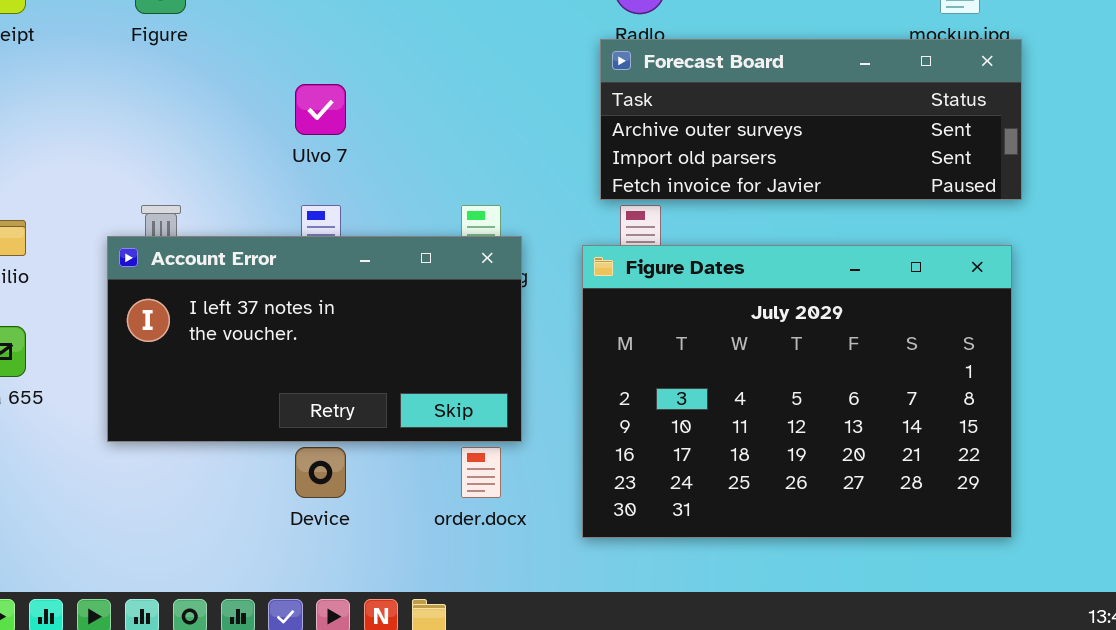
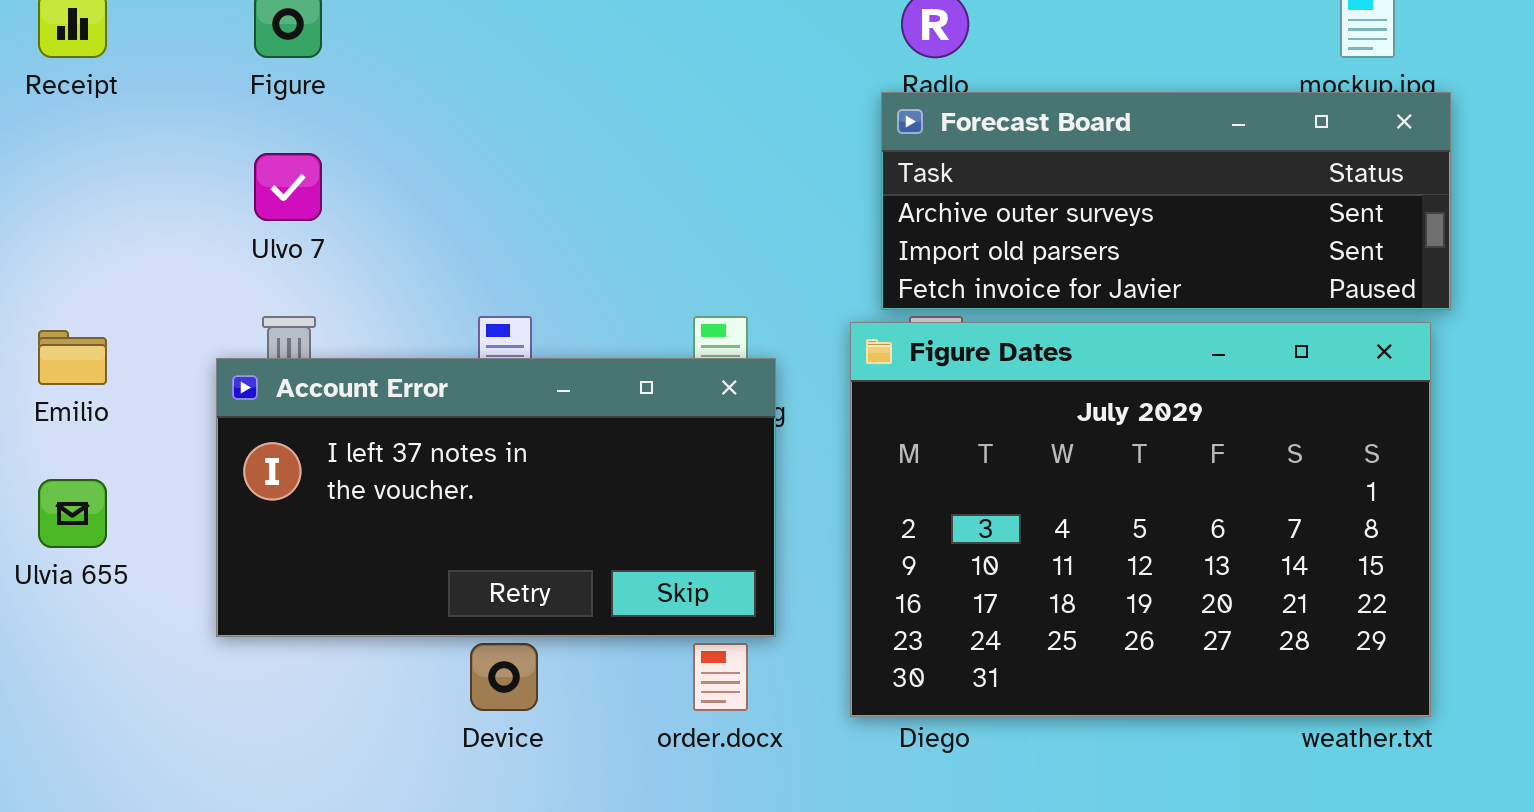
Ulvo 7: [295,84,346,135] -> [254,153,322,221], moved
Figure Dates: [582,245,1012,538] -> [850,322,1431,717], moved

